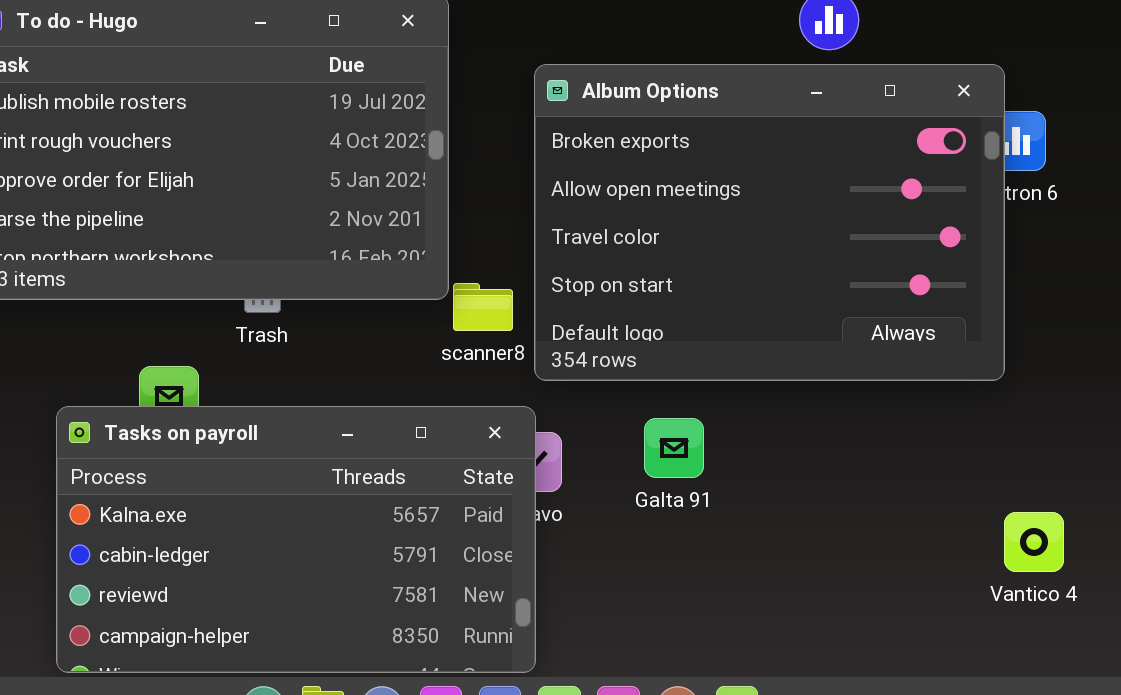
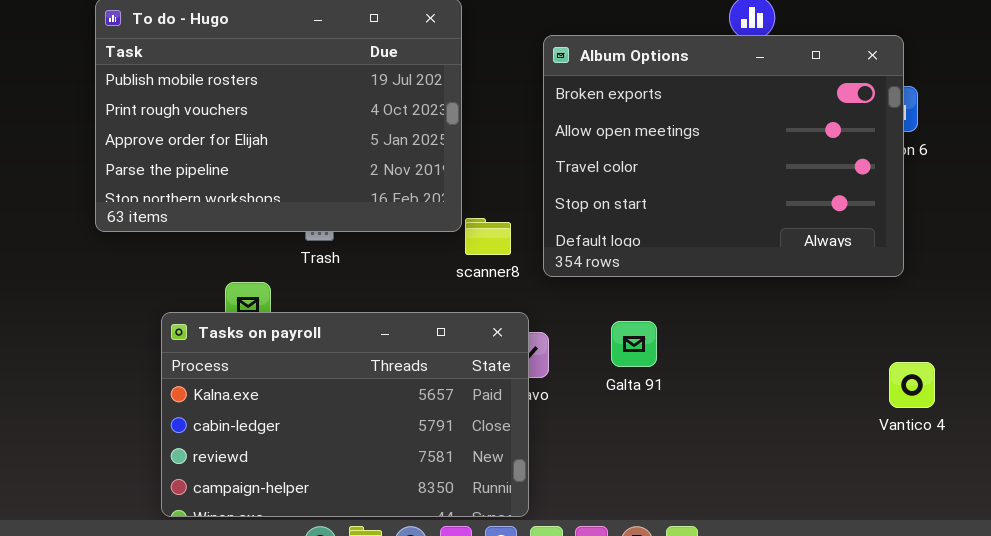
Album Options: [534,64,1005,381] -> [543,35,904,277], moved
Vantico 4: [1004,512,1064,572] -> [889,362,935,408], moved

